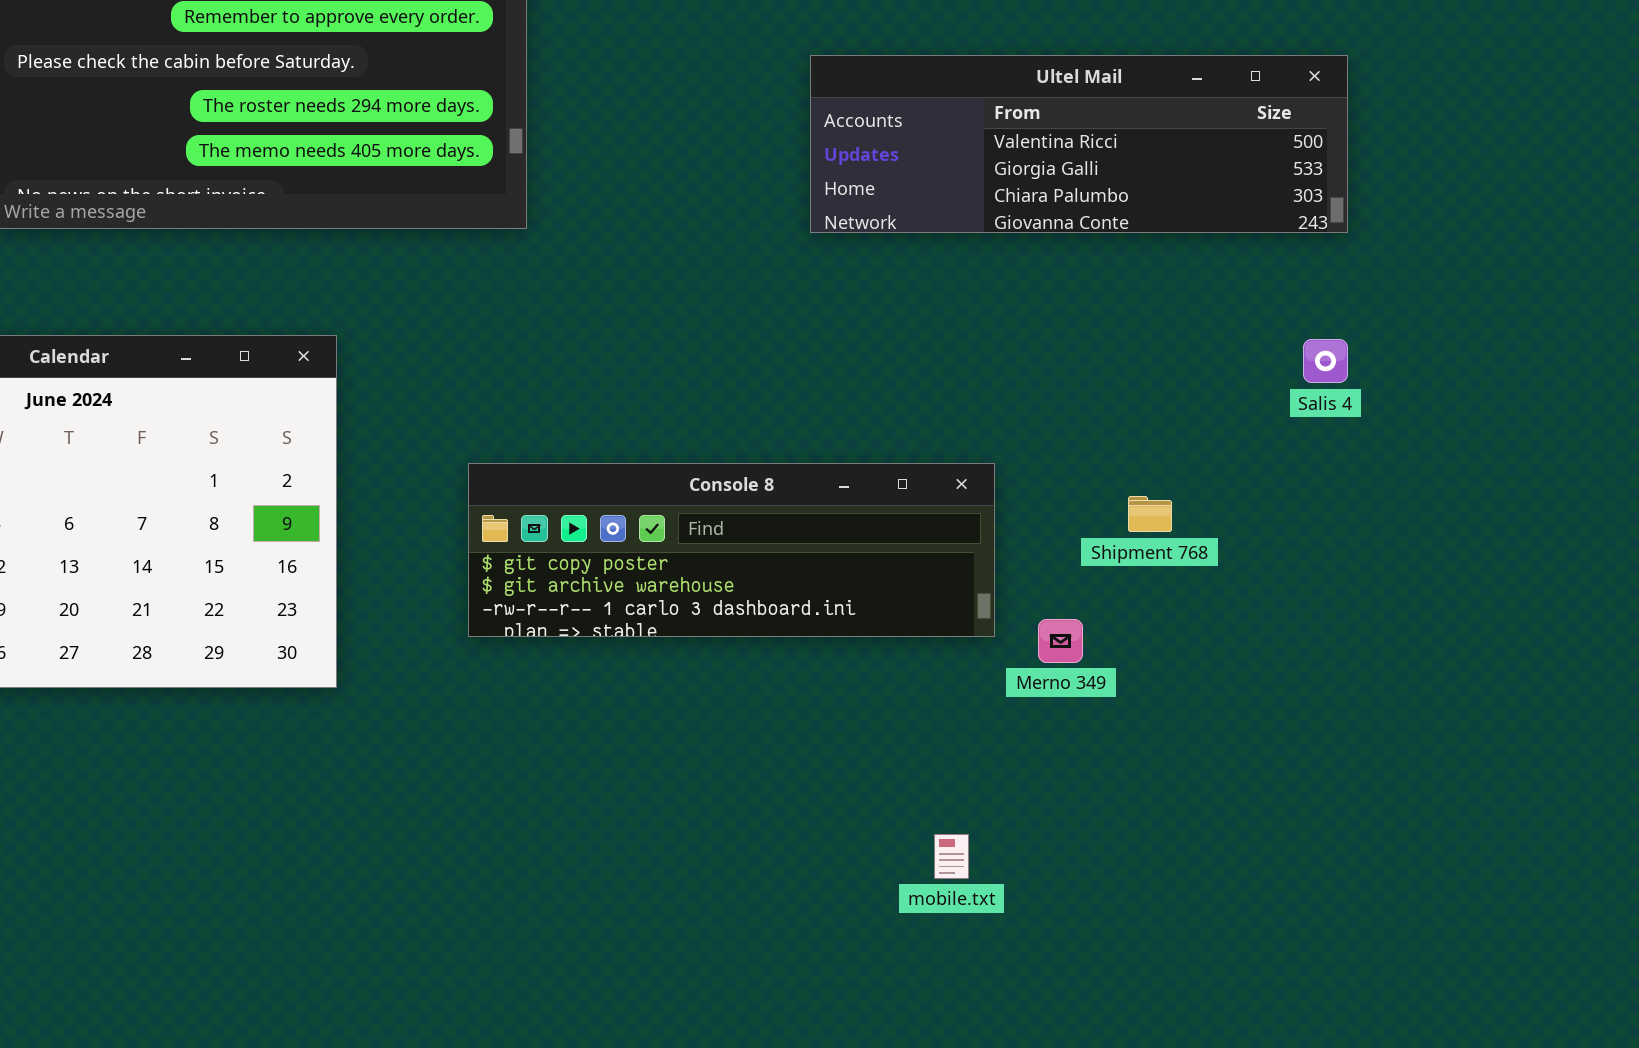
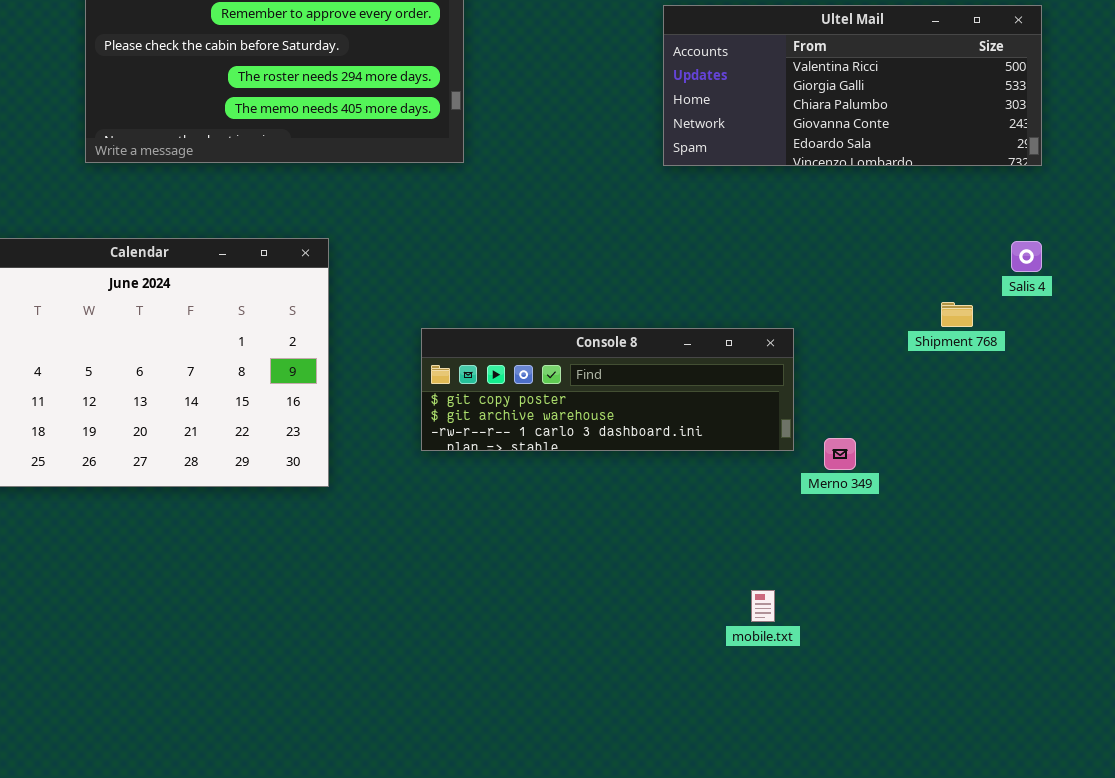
Ultel Mail: [810,55,1348,233] -> [663,5,1042,166], resized
Shipment 768: [1128,496,1172,532] -> [941,302,973,327], moved

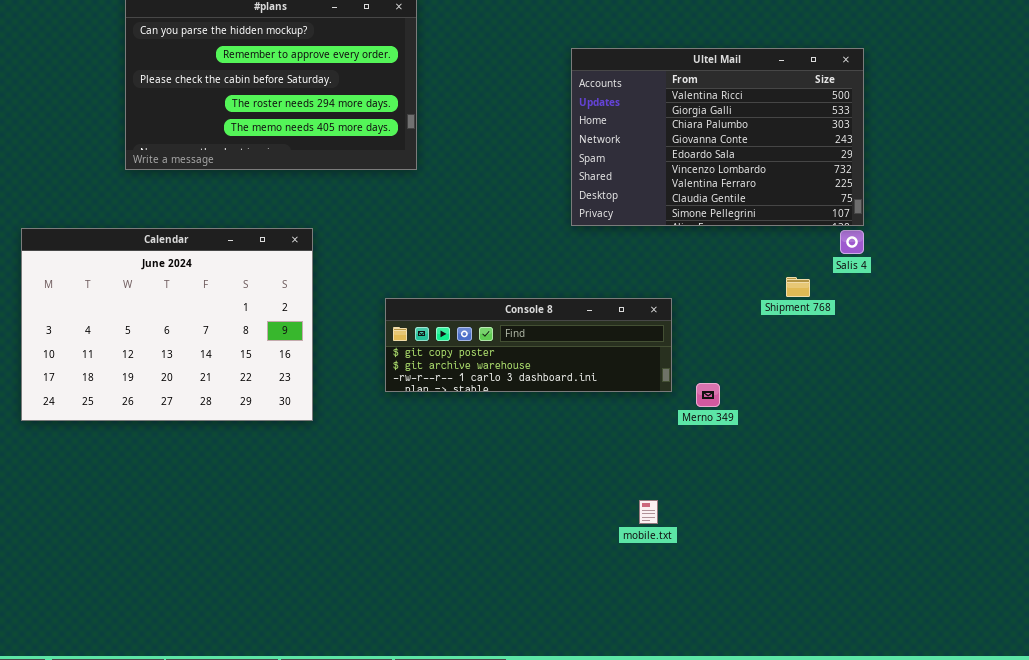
Ultel Mail: [663,5,1042,166] -> [571,48,864,226], resized

